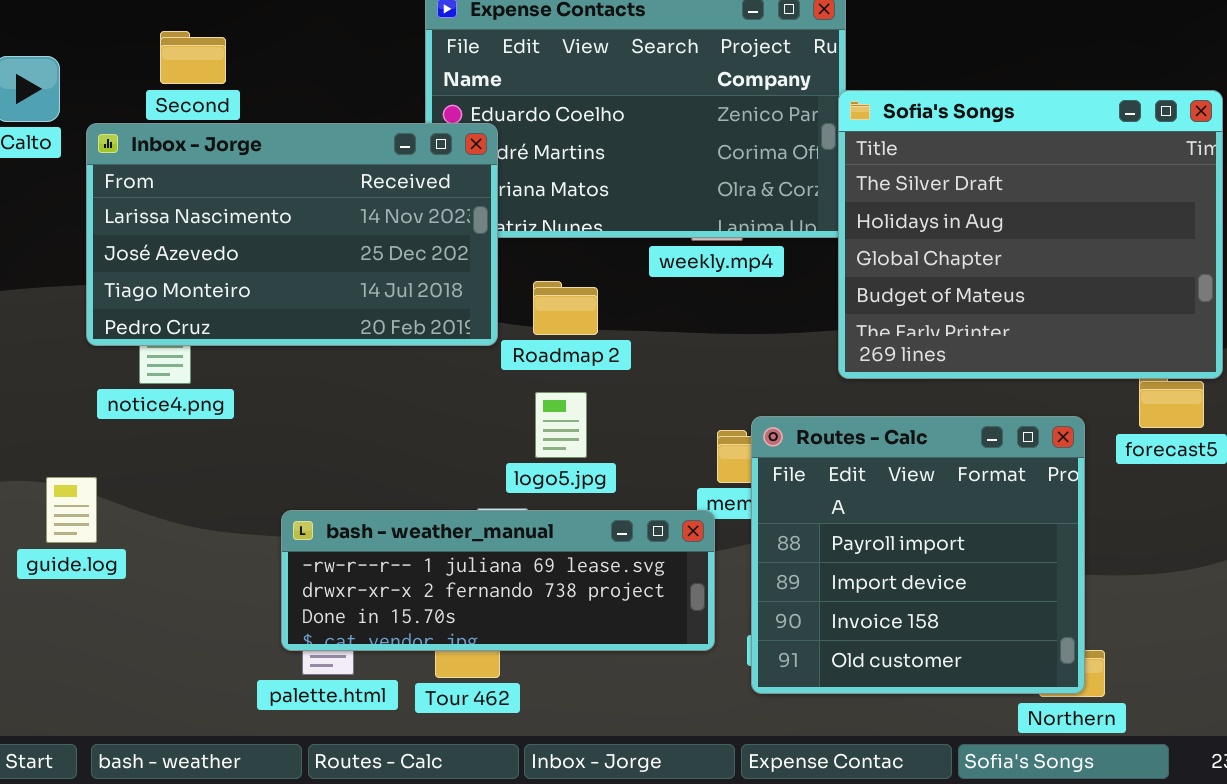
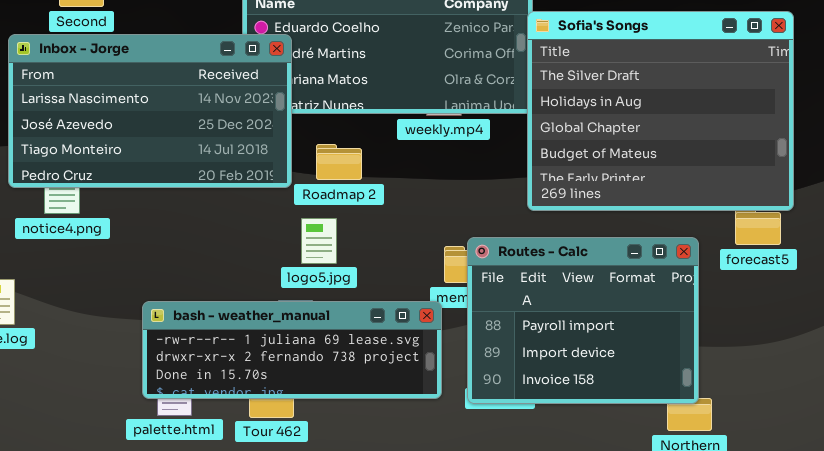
logo5.jpg: [535,392,587,458] -> [301,218,337,264], moved
Routes - Calc: [751,416,1085,694] -> [467,237,699,404], resized

